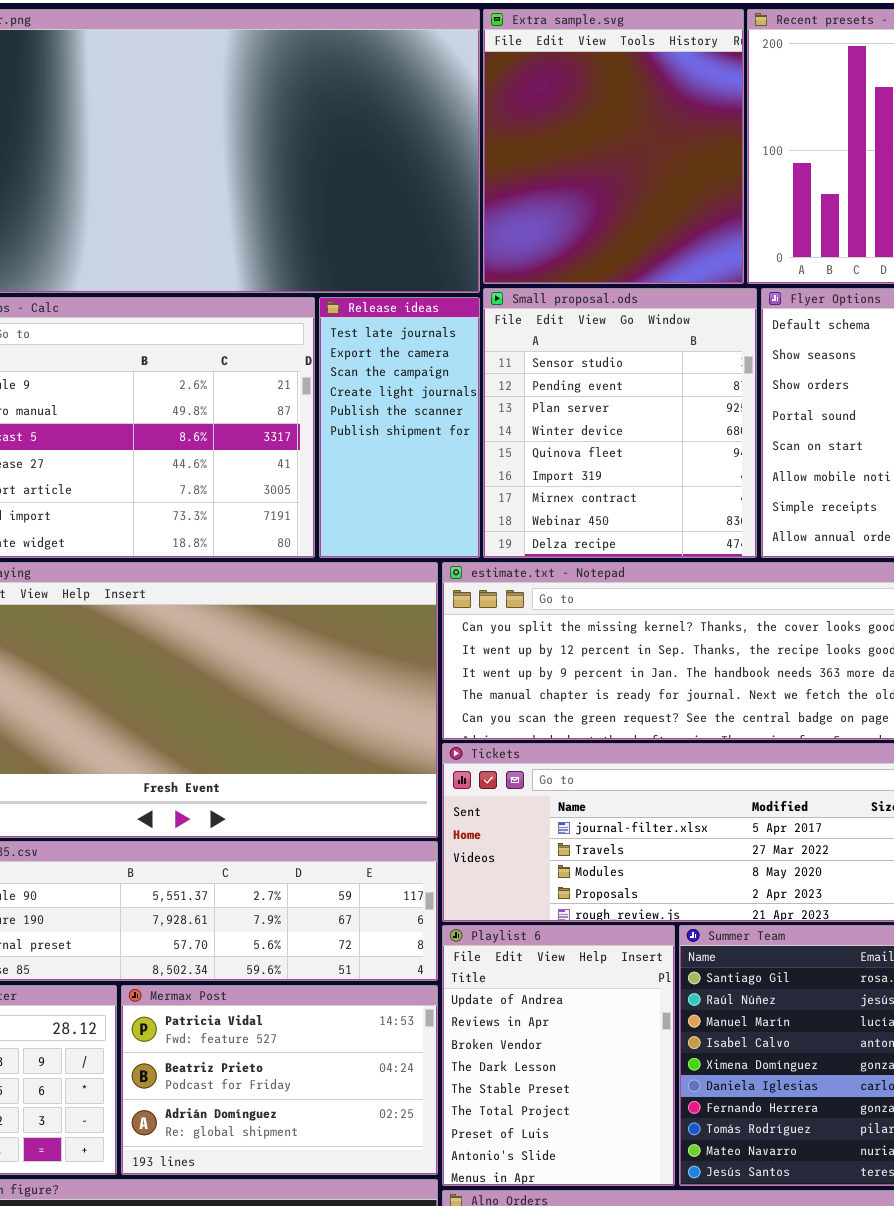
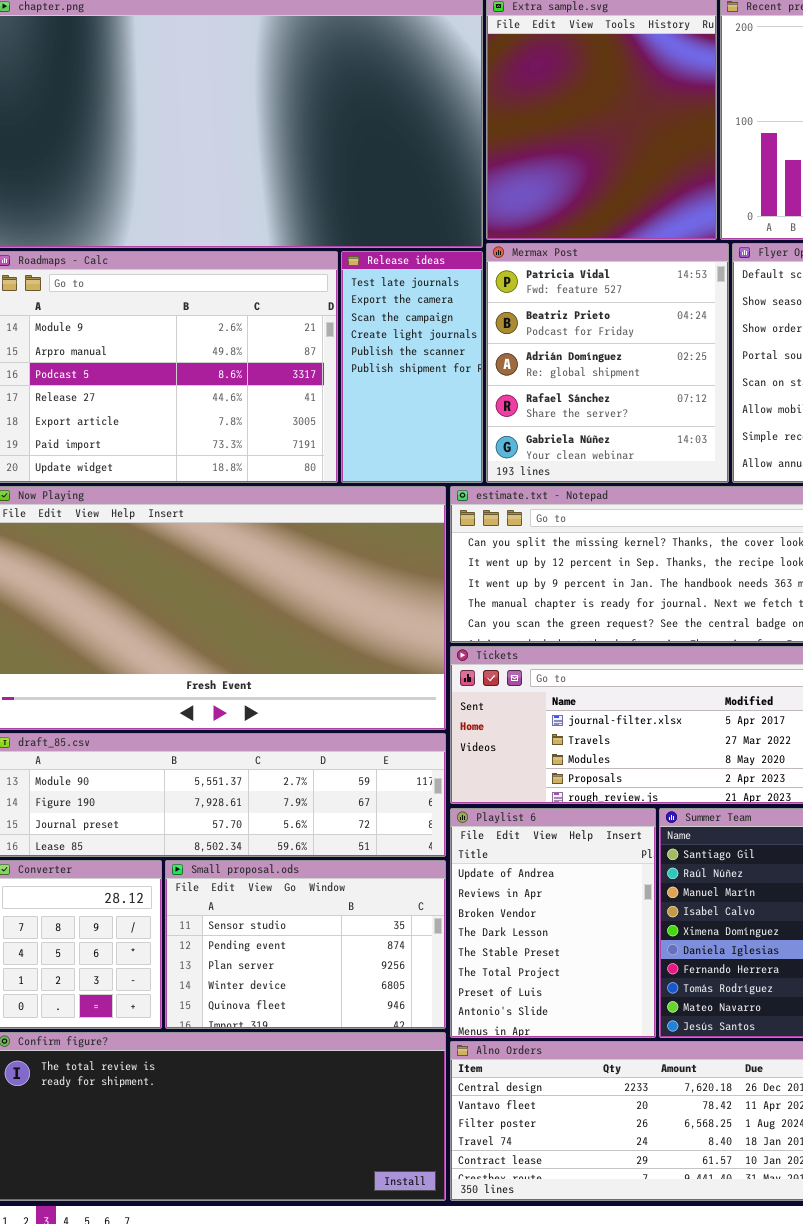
Small proposal.ods: [483,288,757,558] -> [165,860,446,1029], moved, resized
Mermax Post: [121,985,438,1175] -> [486,243,729,483], moved, resized

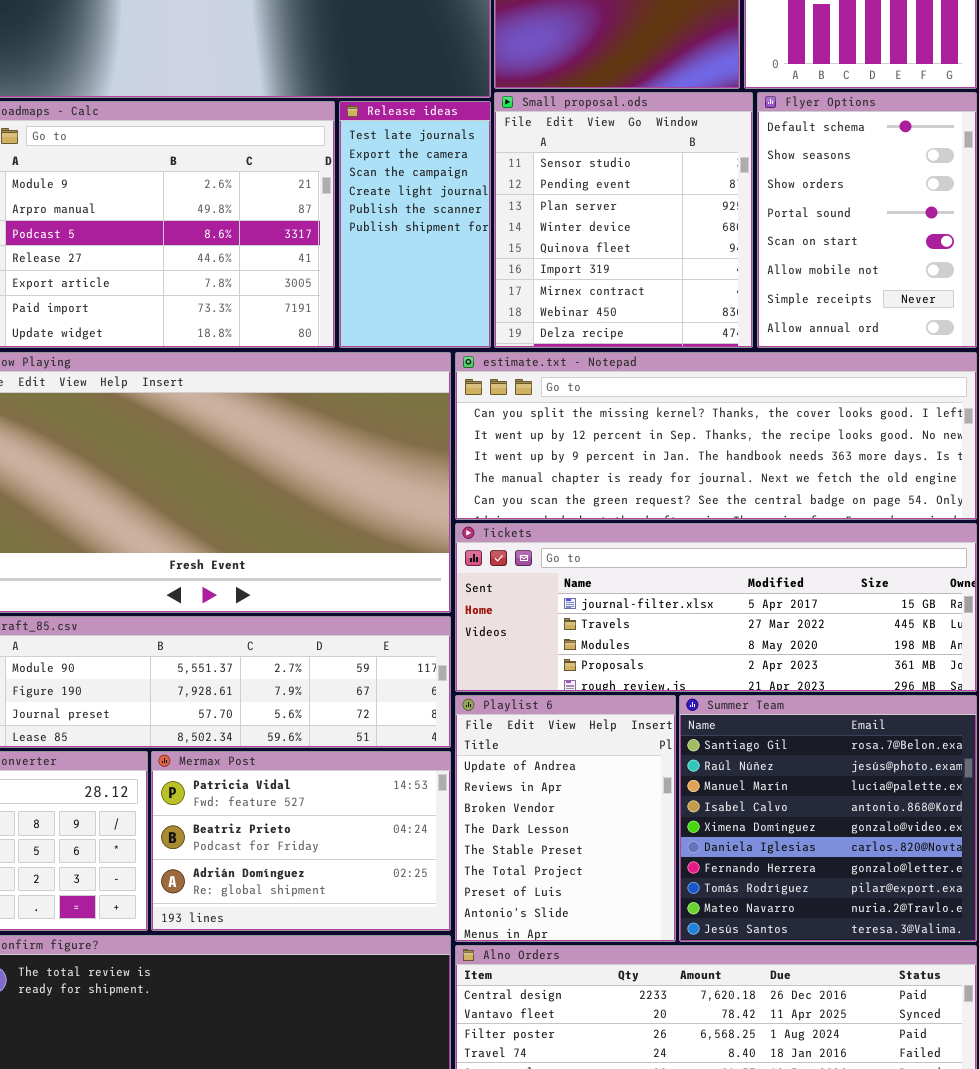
Mermax Post: [486,243,729,483] -> [151,751,451,931], moved, resized
Small proposal.ods: [165,860,446,1029] -> [494,92,753,348], moved, resized

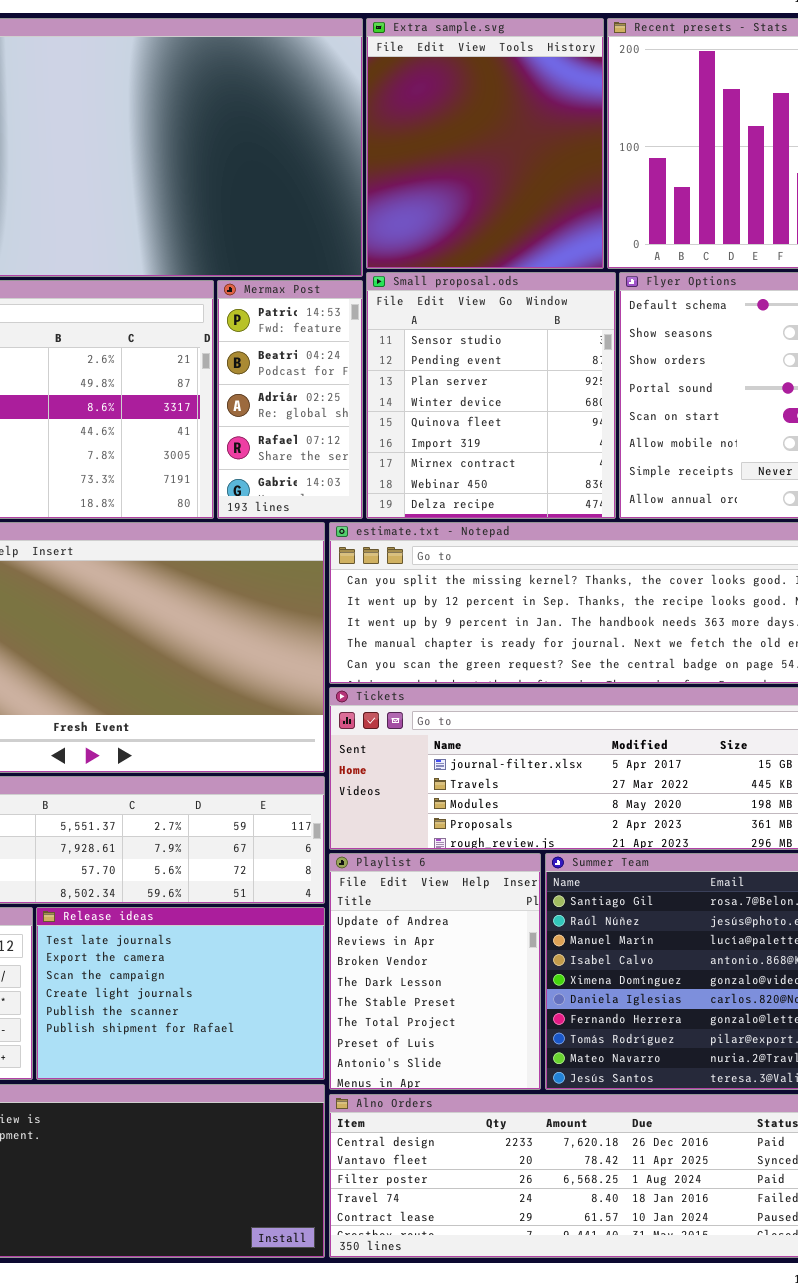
Release ideas: [339,101,491,348] -> [36,907,325,1080], moved, resized
Mermax Post: [151,751,451,931] -> [217,280,363,519], moved, resized

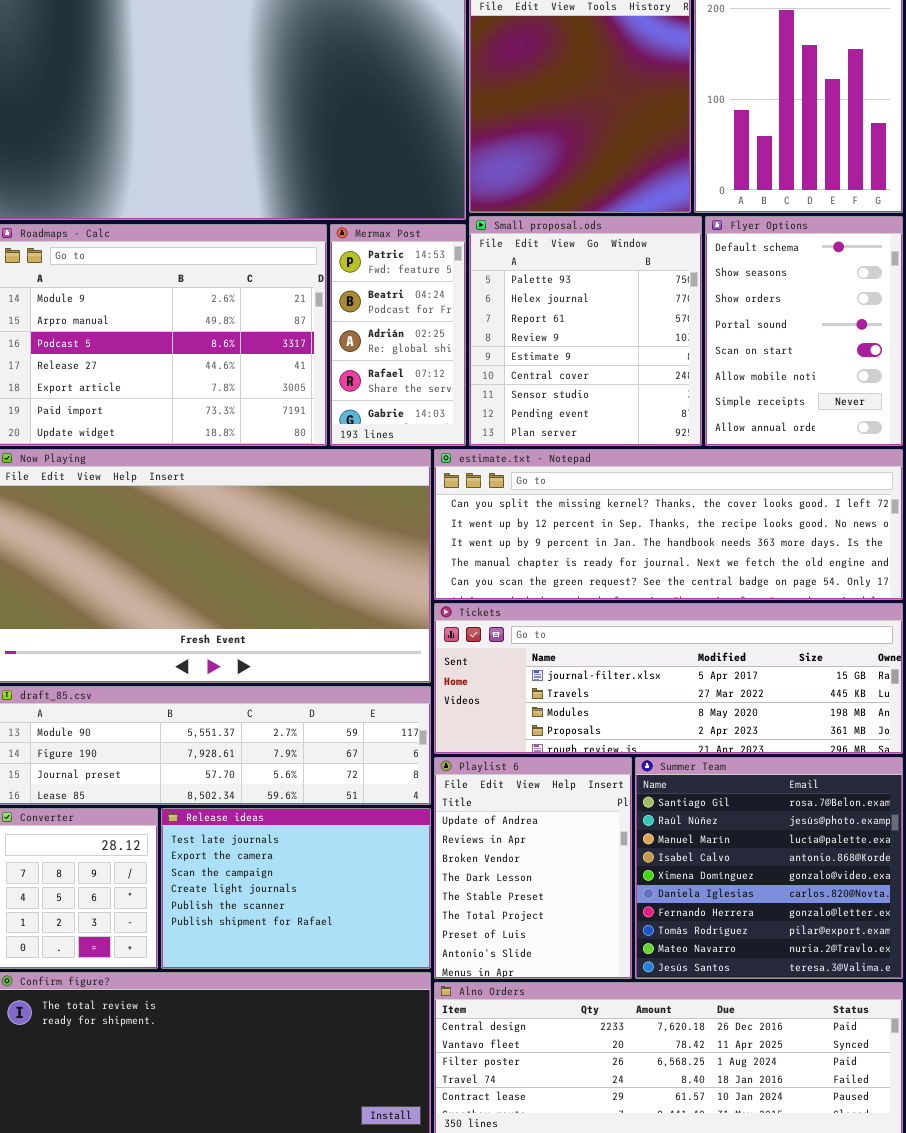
Small proposal.ods: [366,272,616,519] -> [469,216,702,446], scrolled up 6 rows

